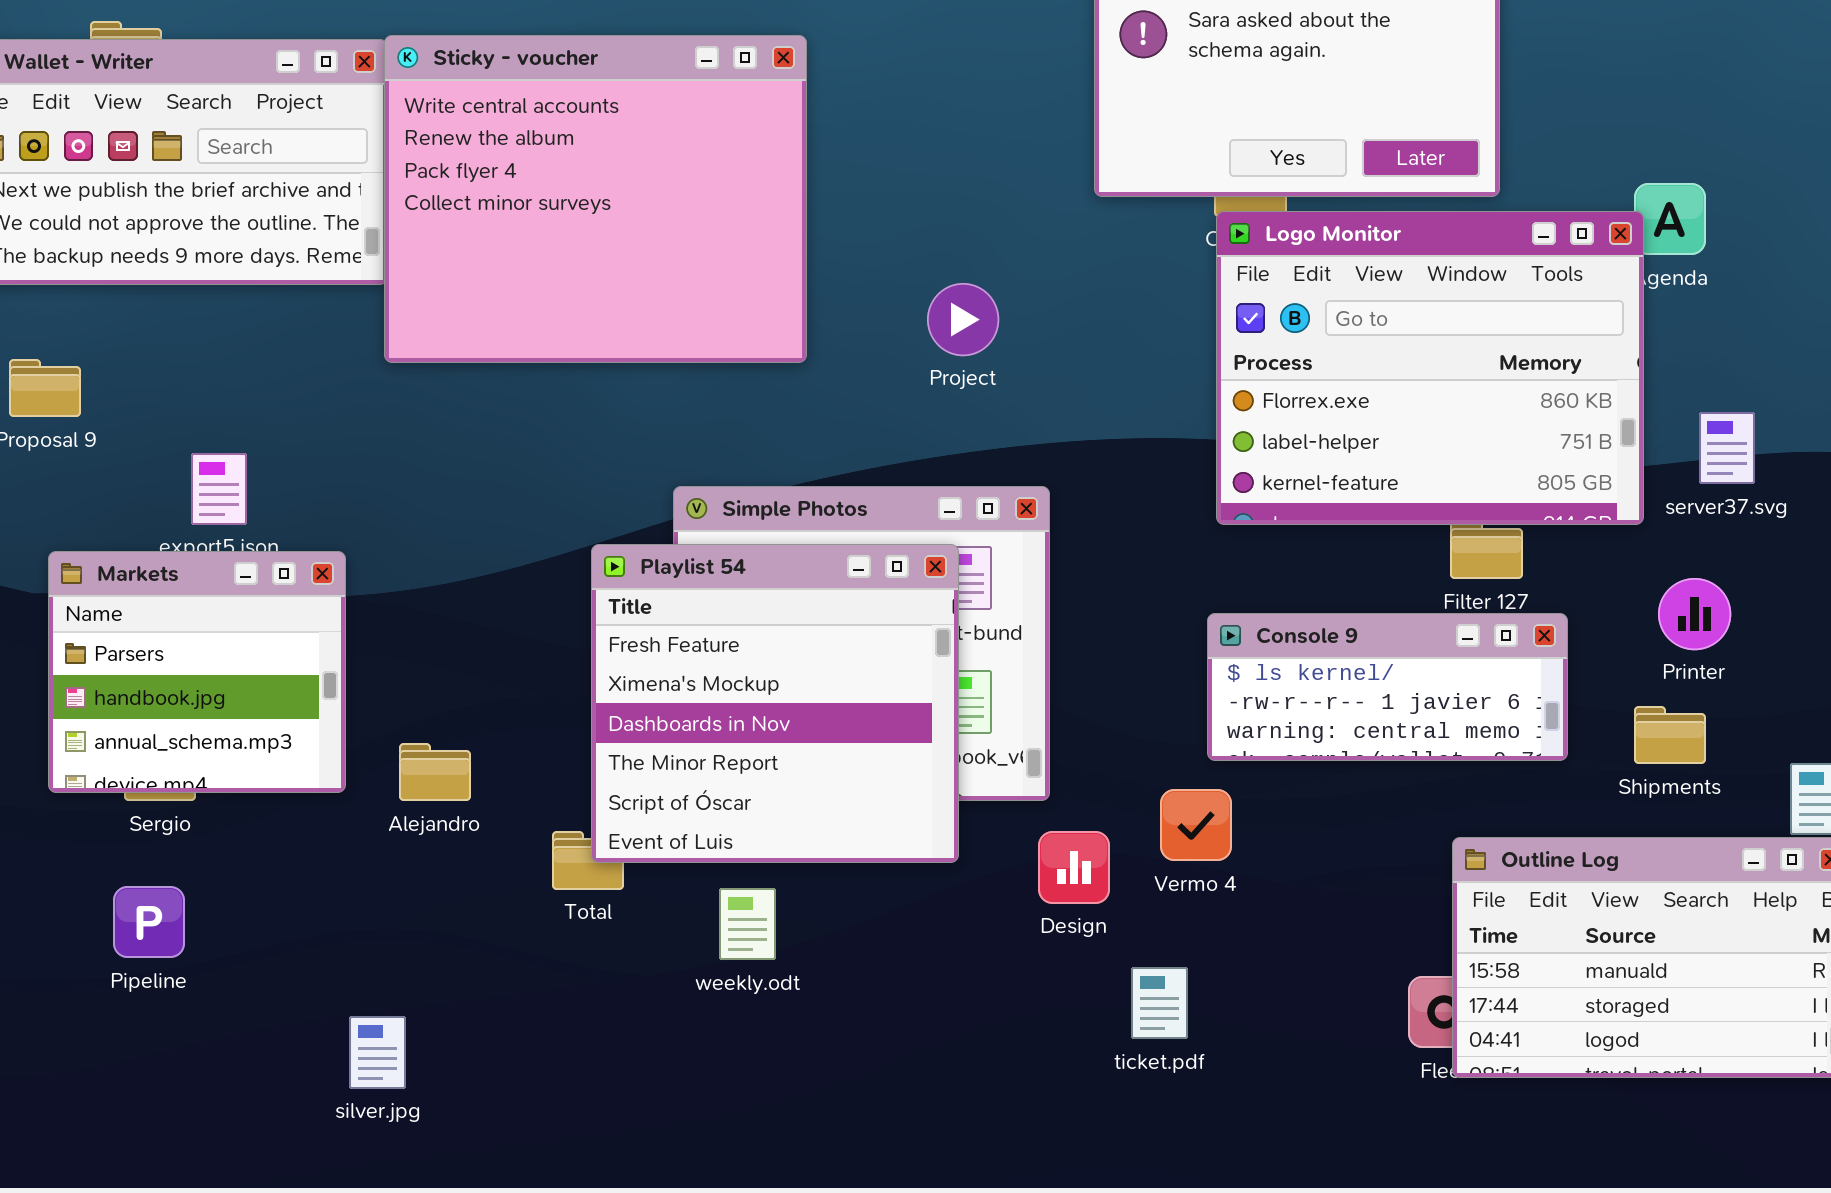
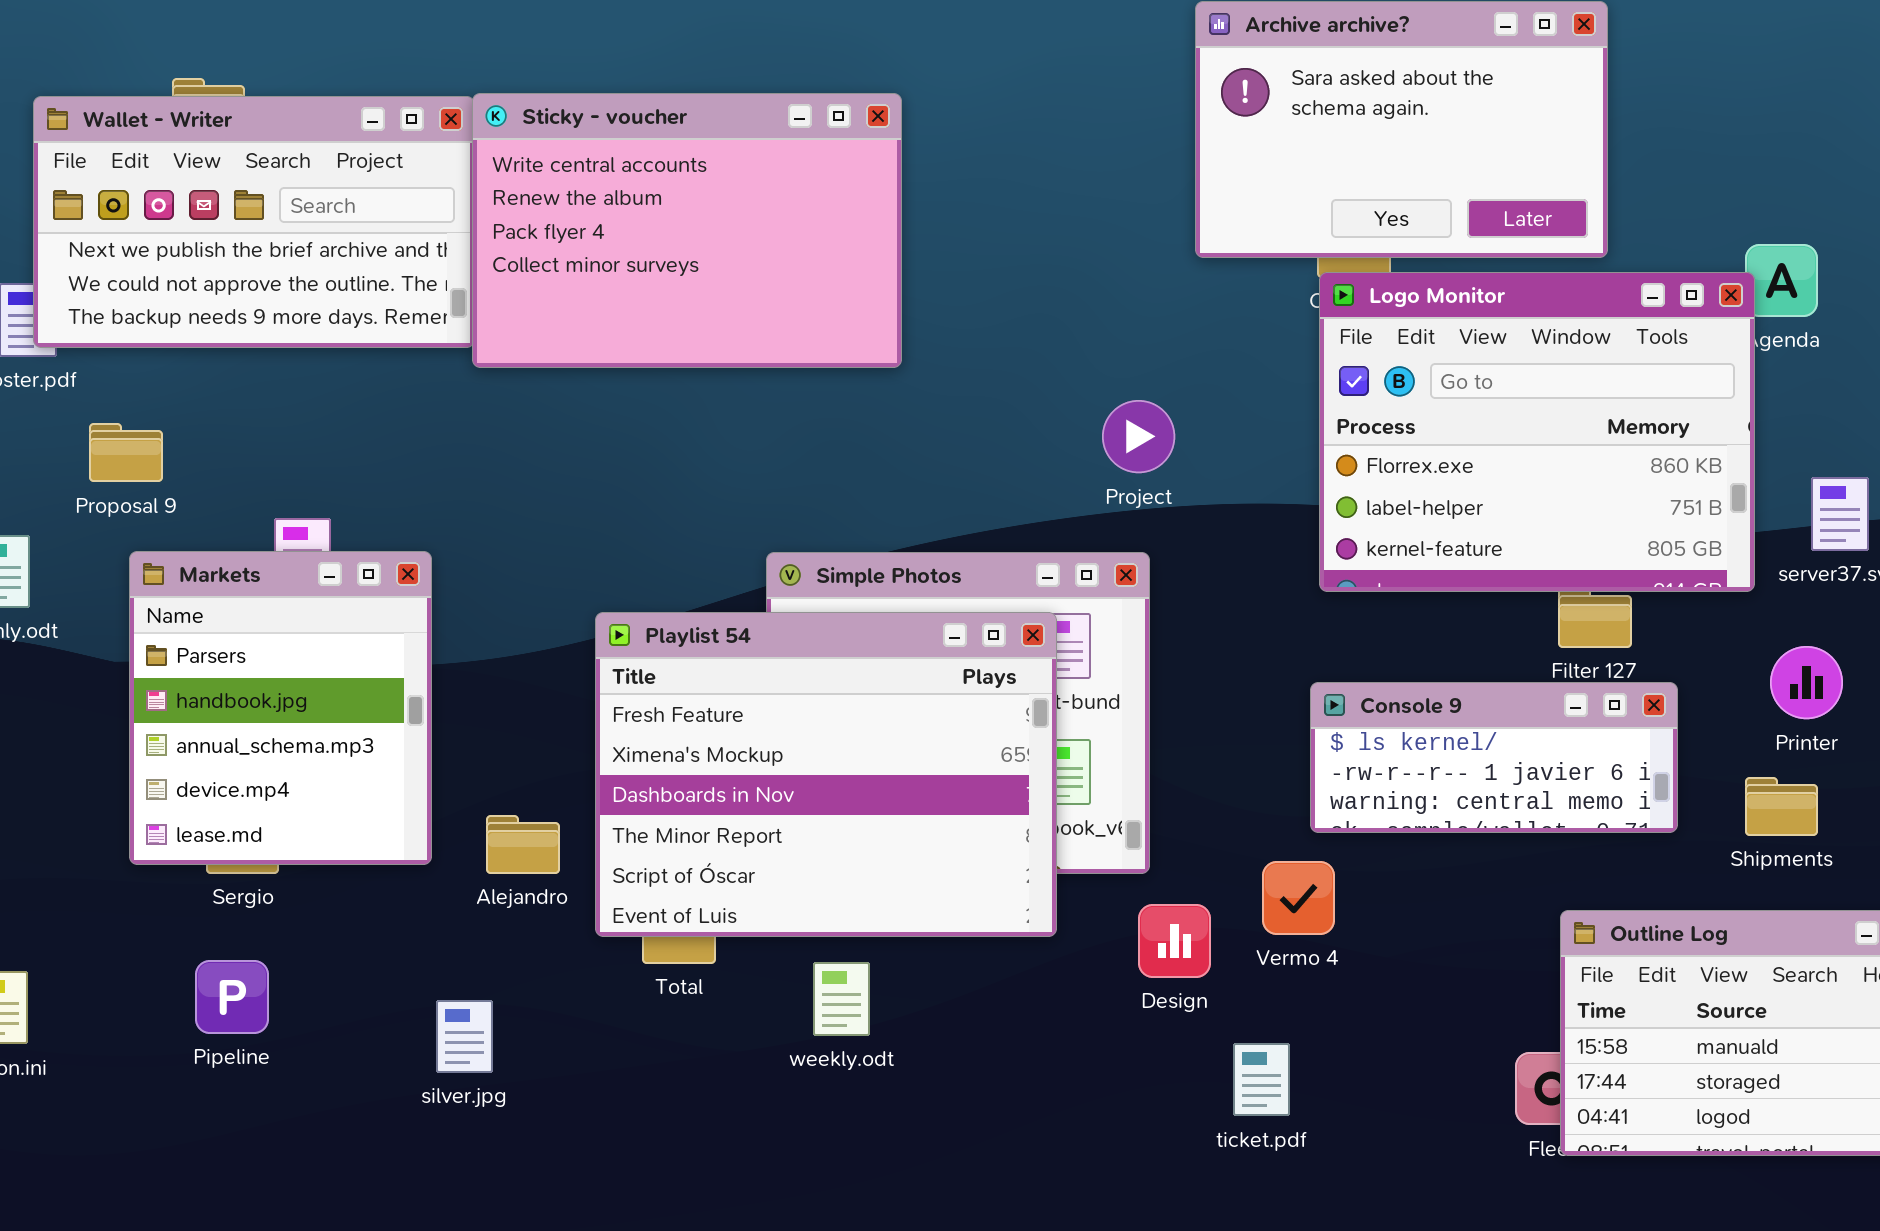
Sticky - voucher: [384,35,807,363] -> [472,93,902,368], resized
Project: [927,283,999,356] -> [1102,400,1175,473], moved
Playlist 54: [591,544,959,863] -> [595,612,1057,937], resized
Markets: [48,551,346,793] -> [129,551,432,865], resized
silver.jpg: [349,1016,406,1089] -> [436,1000,493,1073], moved

